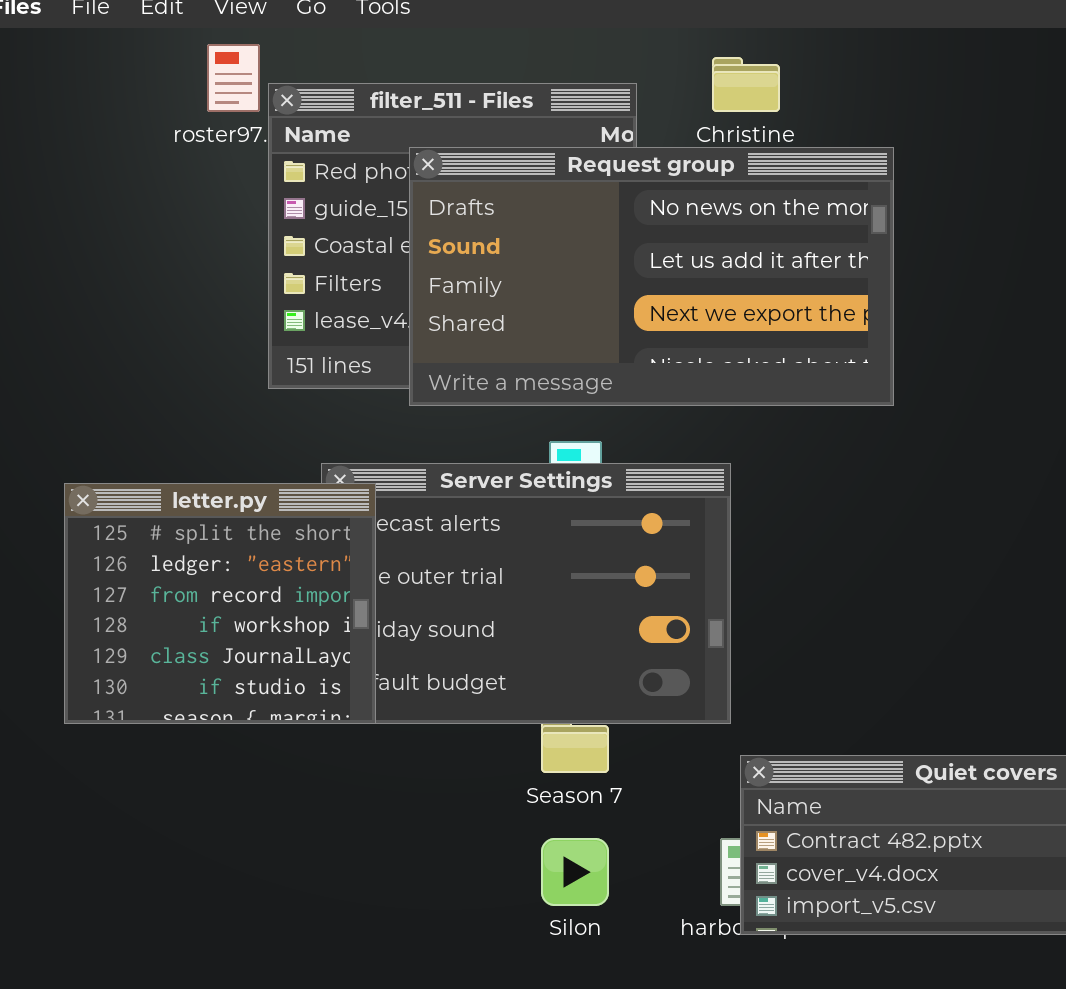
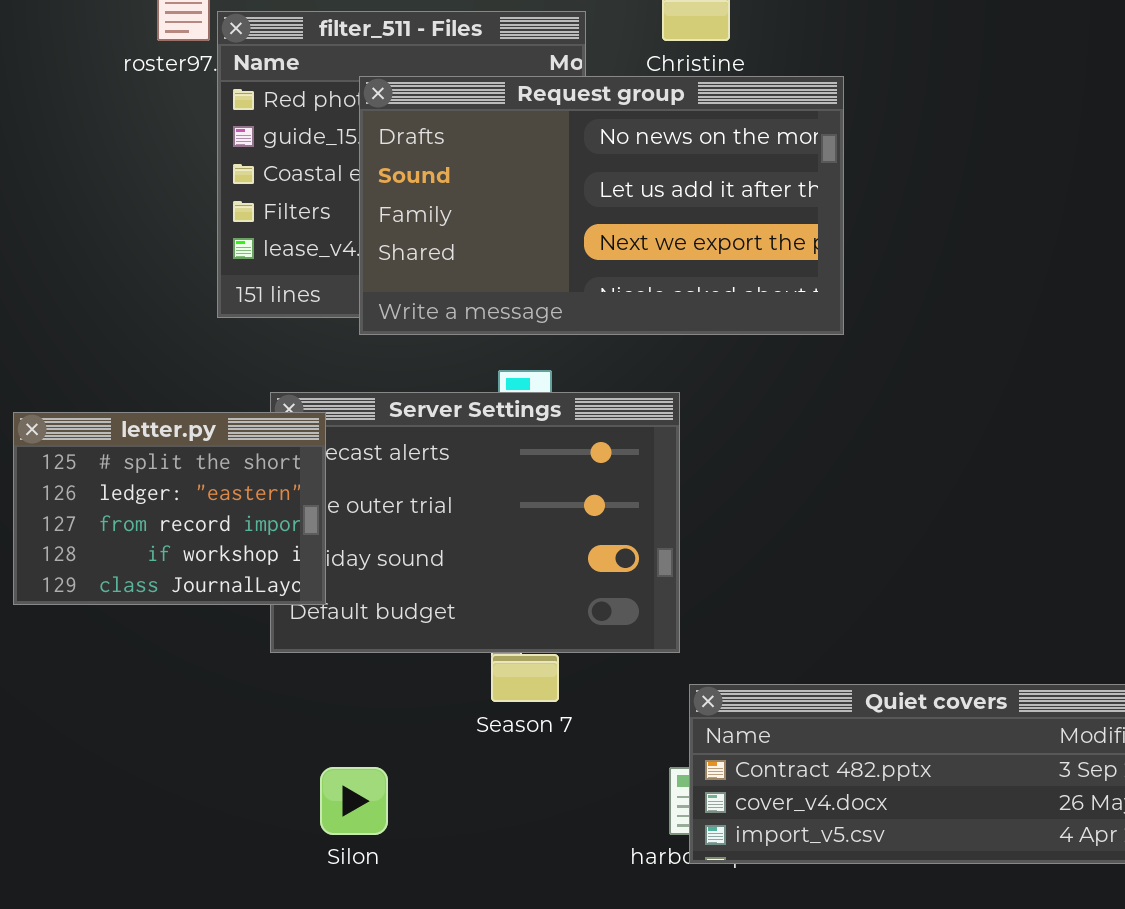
letter.py: [64,483,376,724] -> [13,412,326,605], resized
Silon: [541,838,609,906] -> [320,767,388,835], moved

